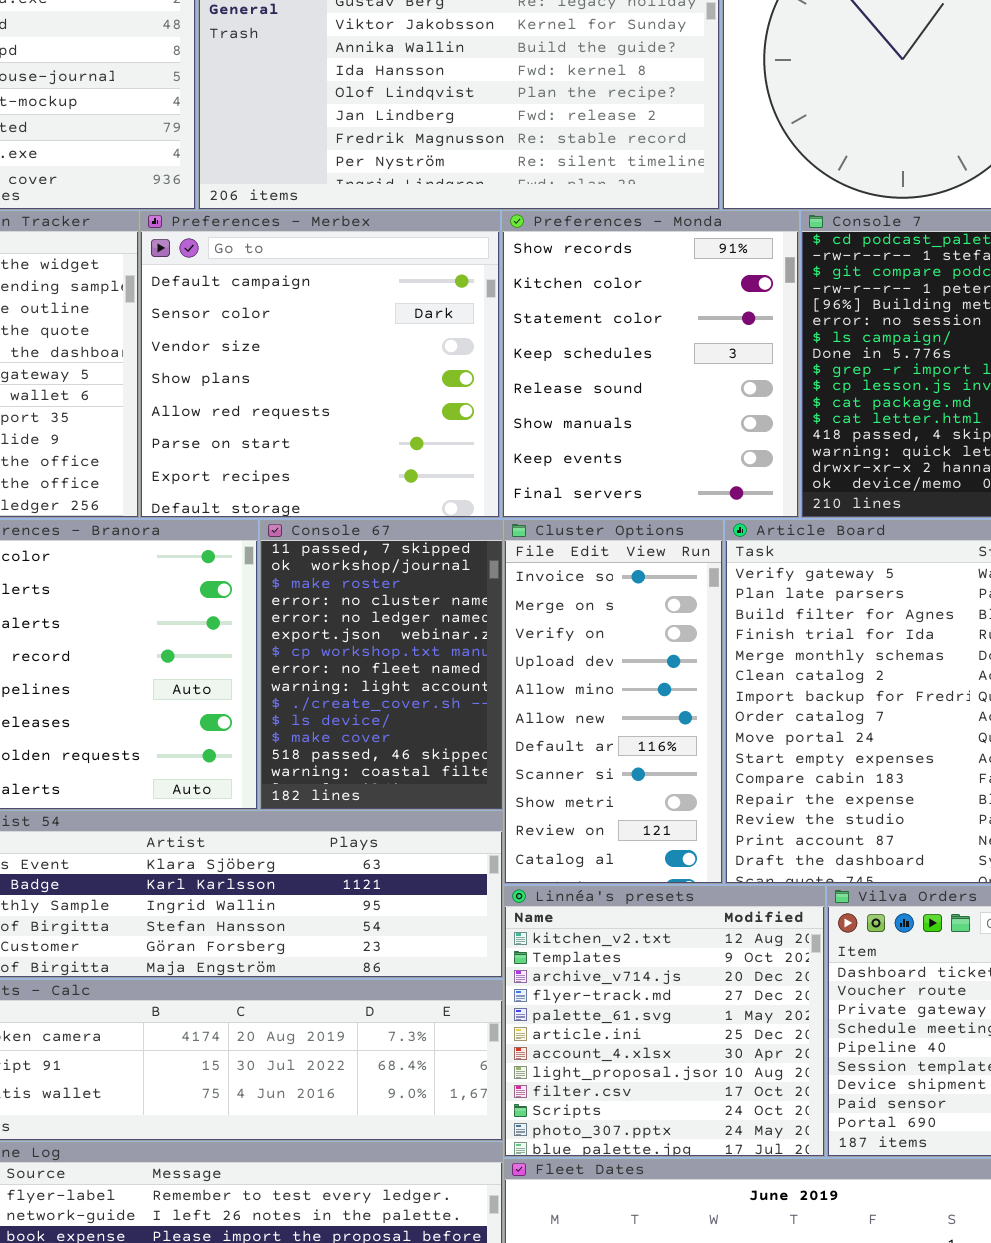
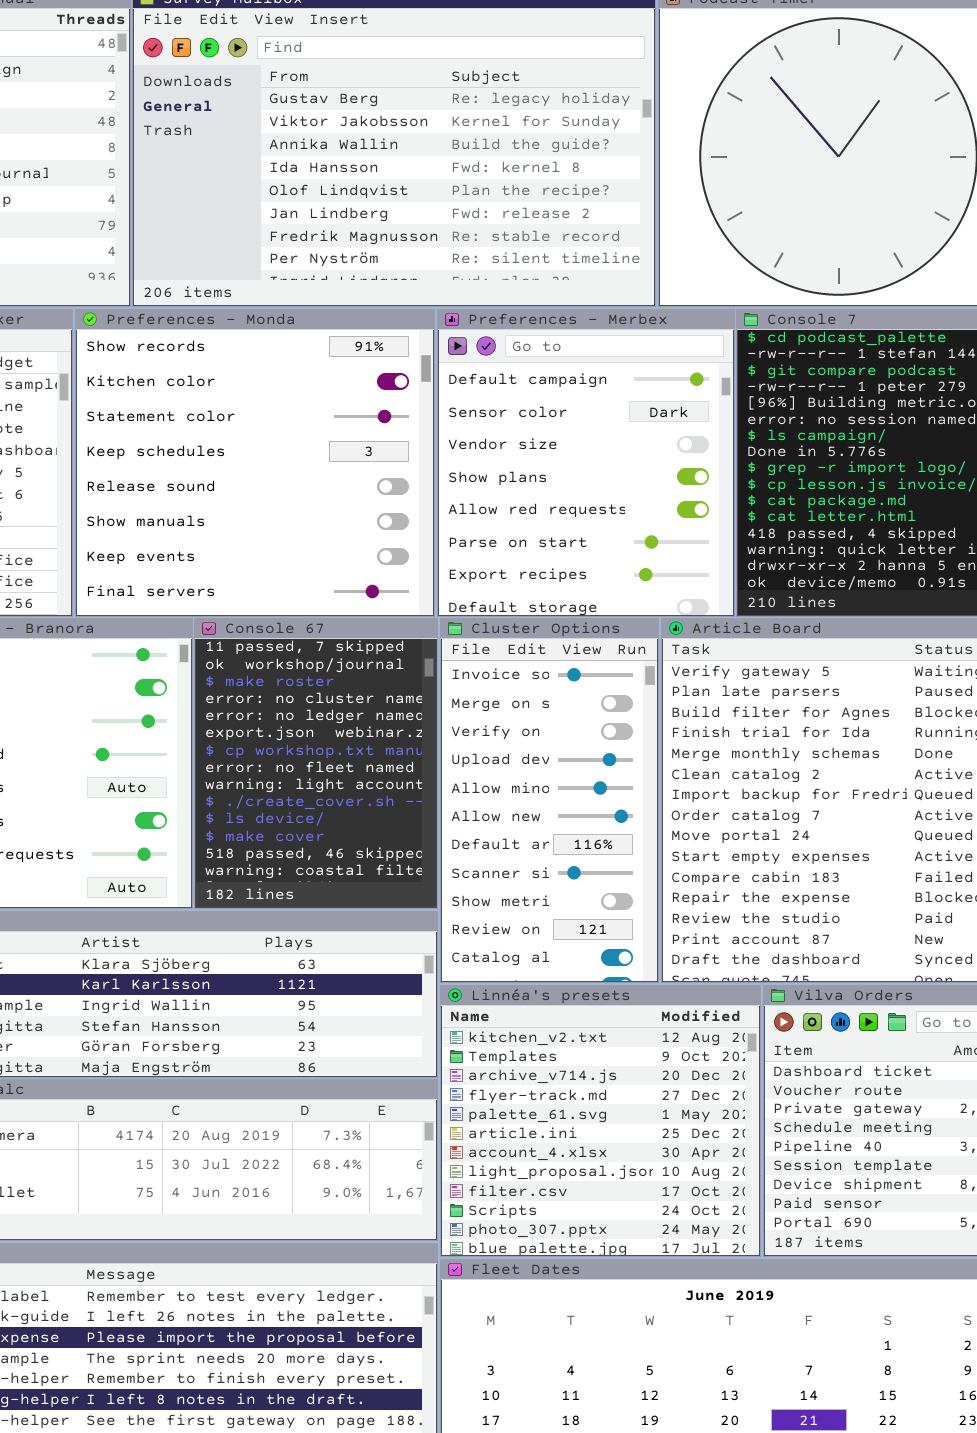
Preferences - Merbex: [140,211,500,518] -> [437,309,735,617], moved, resized
Preferences - Monda: [502,211,799,518] -> [75,309,435,617], moved, resized

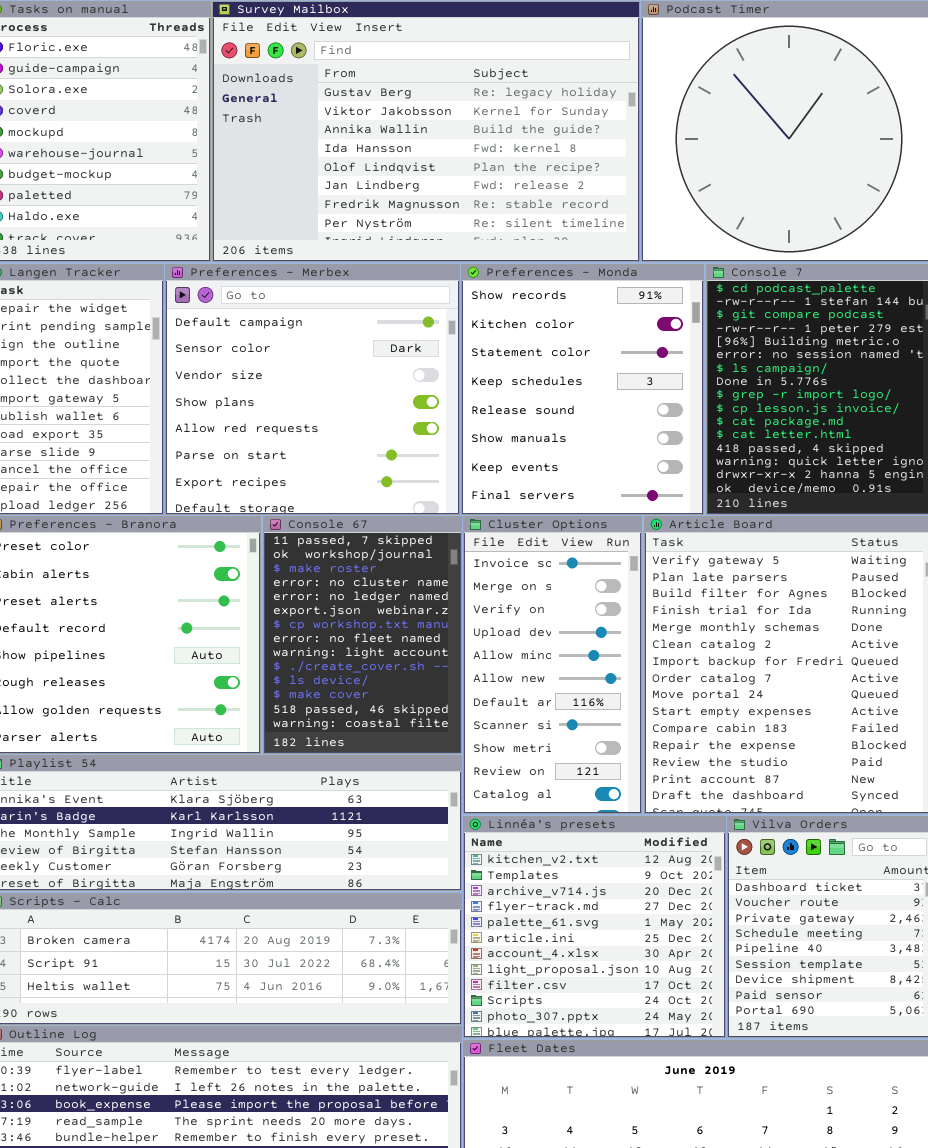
Preferences - Monda: [75,309,435,617] -> [461,264,704,515], moved, resized
Preferences - Merbex: [437,309,735,617] -> [165,264,460,515], moved, resized

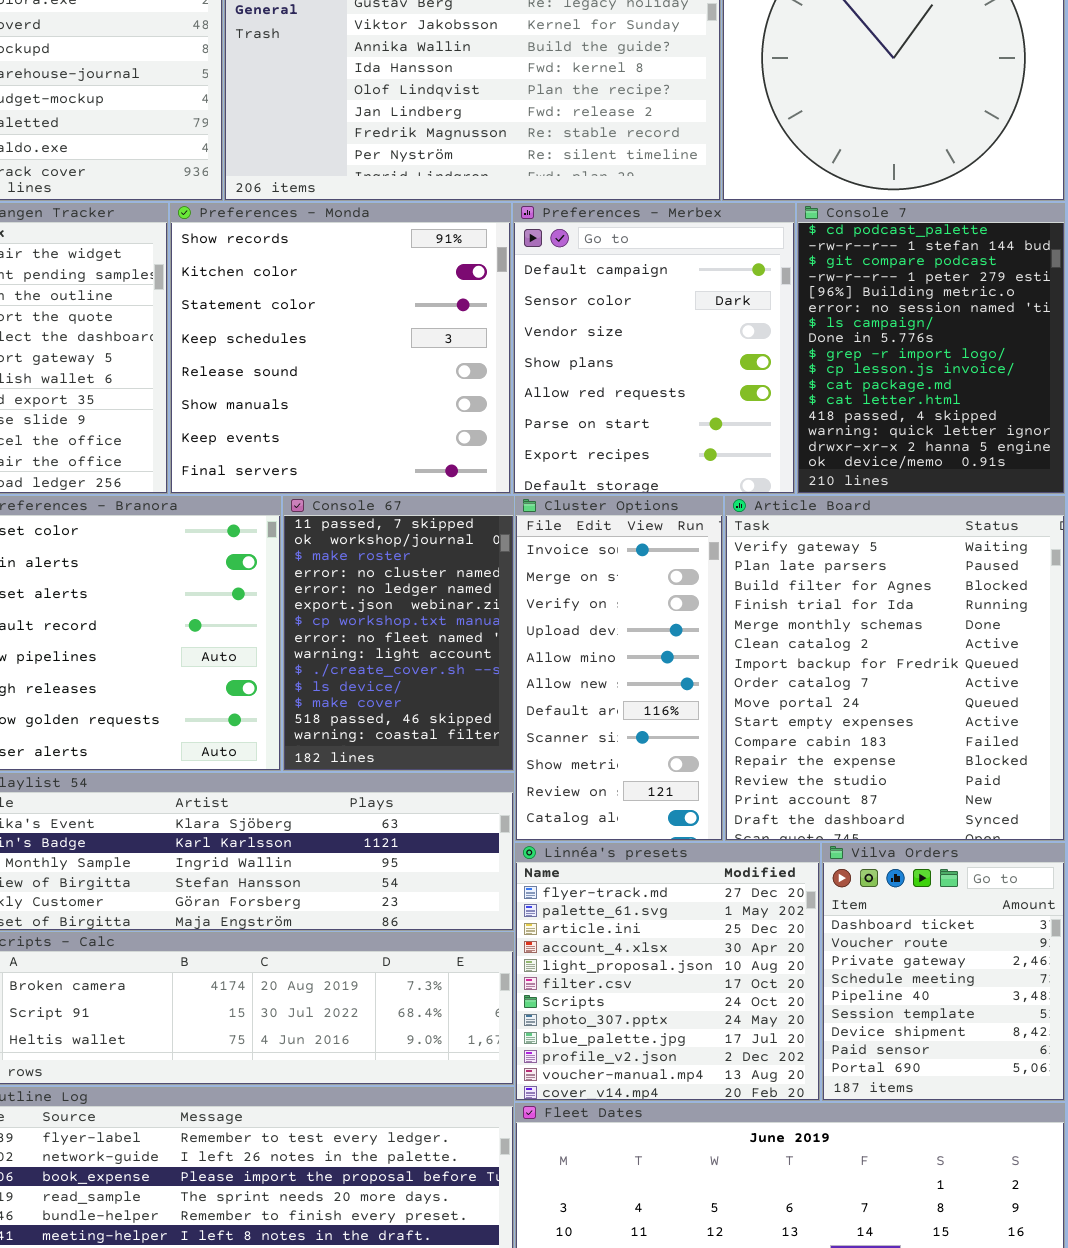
Preferences - Merbex: [165,264,460,515] -> [513,203,795,494], moved, resized
Preferences - Monda: [461,264,704,515] -> [170,203,511,494], moved, resized
Linnéa's presets: [463,816,726,1038] -> [515,843,820,1101], scrolled down 3 rows

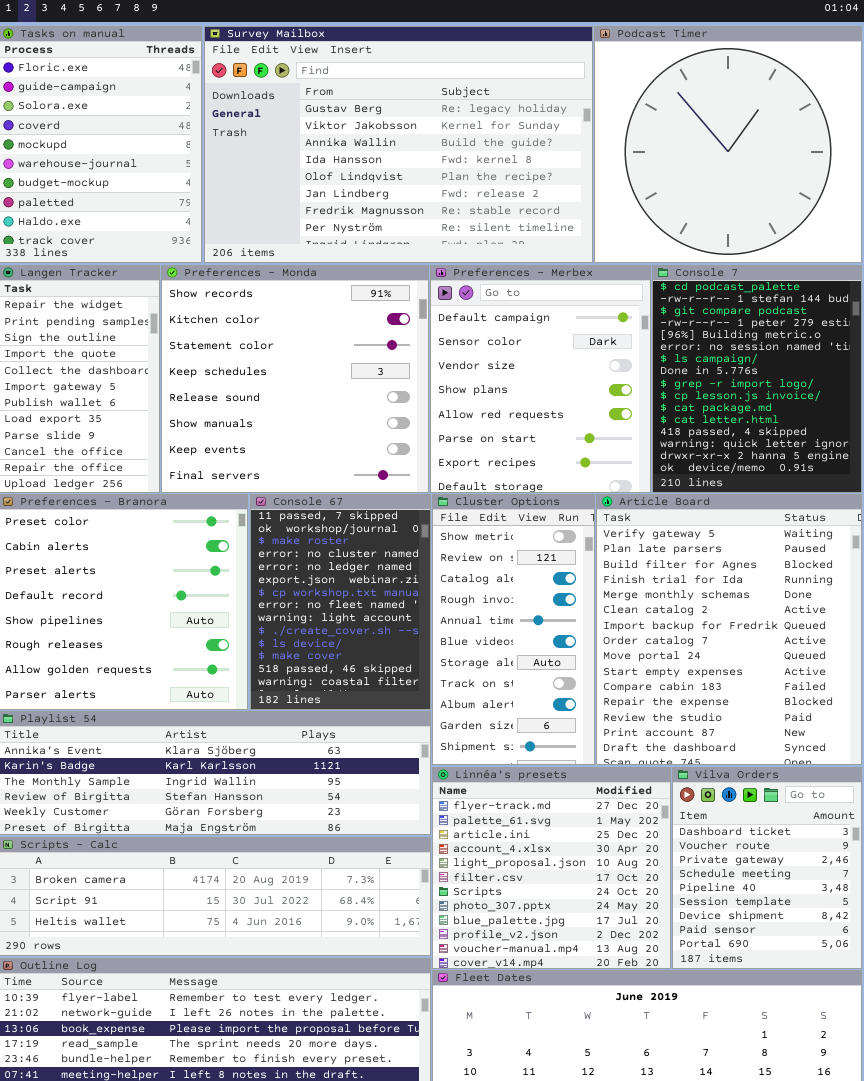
Cluster Options: [515,496,723,841] -> [432,494,595,765], scrolled down 8 rows

